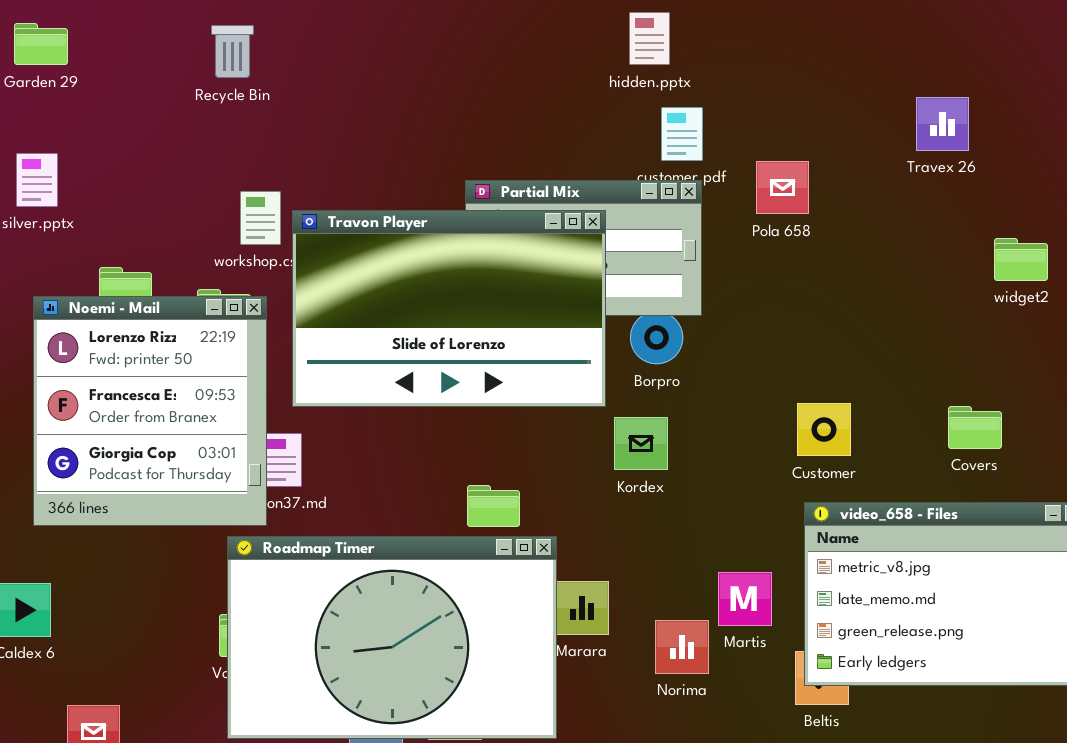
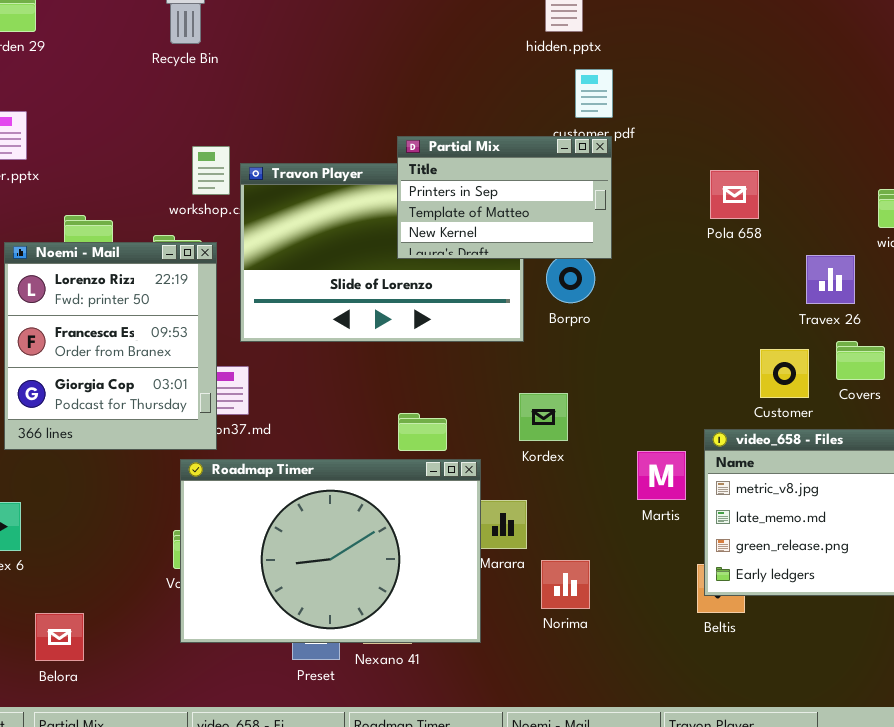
Travex 26: [916,97,969,151] -> [806,255,855,304], moved
Pola 658: [756,161,809,214] -> [710,170,759,219], moved
Partial Mix: [465,180,702,316] -> [397,136,612,259], raised
Customer: [797,403,851,456] -> [760,349,809,398], moved
Kordex: [614,417,668,470] -> [519,393,568,441], moved
Martis: [718,572,772,626] -> [637,451,686,500], moved
Norima: [655,620,709,674] -> [541,560,590,609], moved

